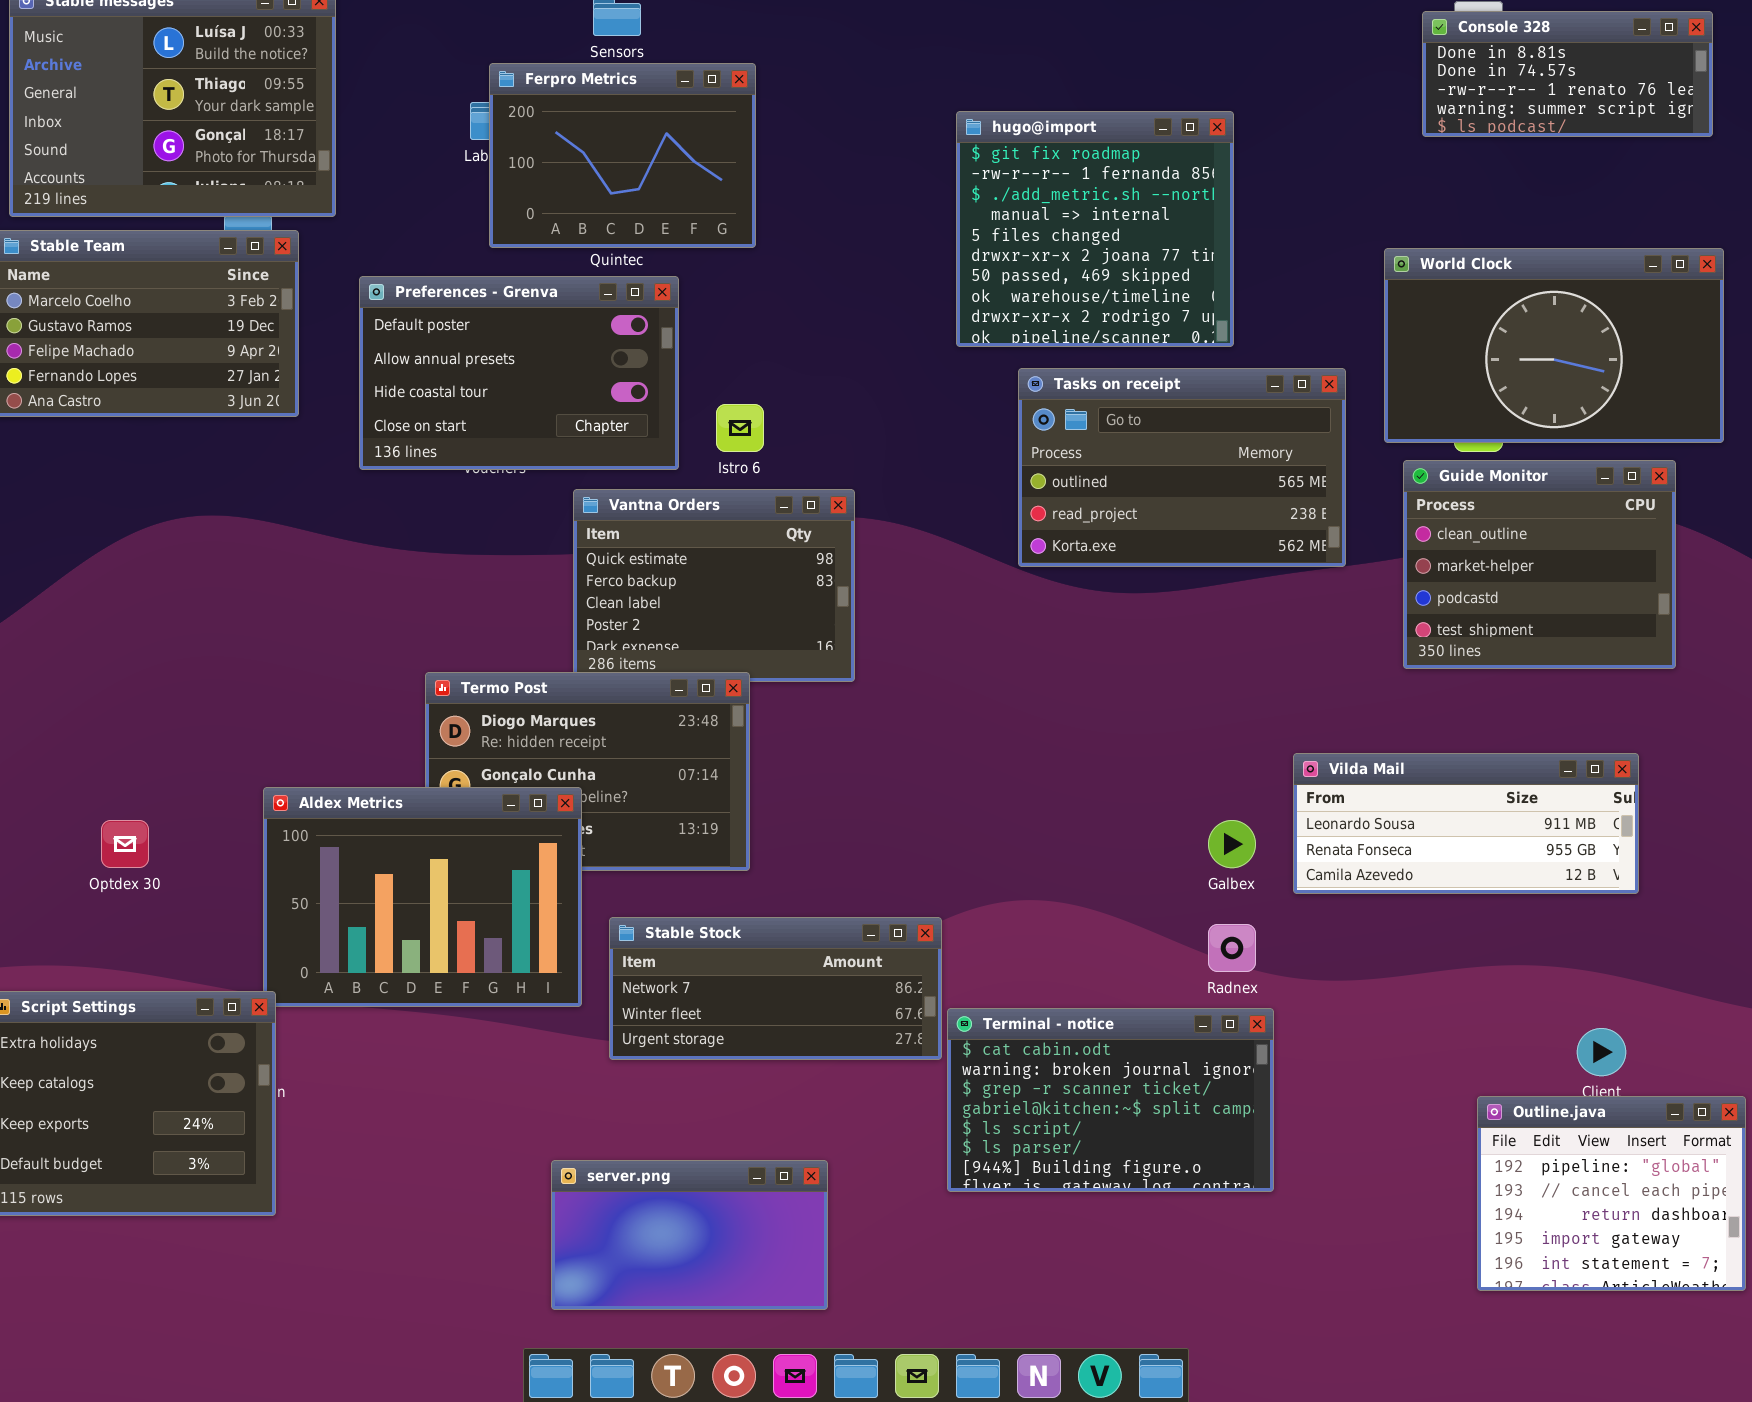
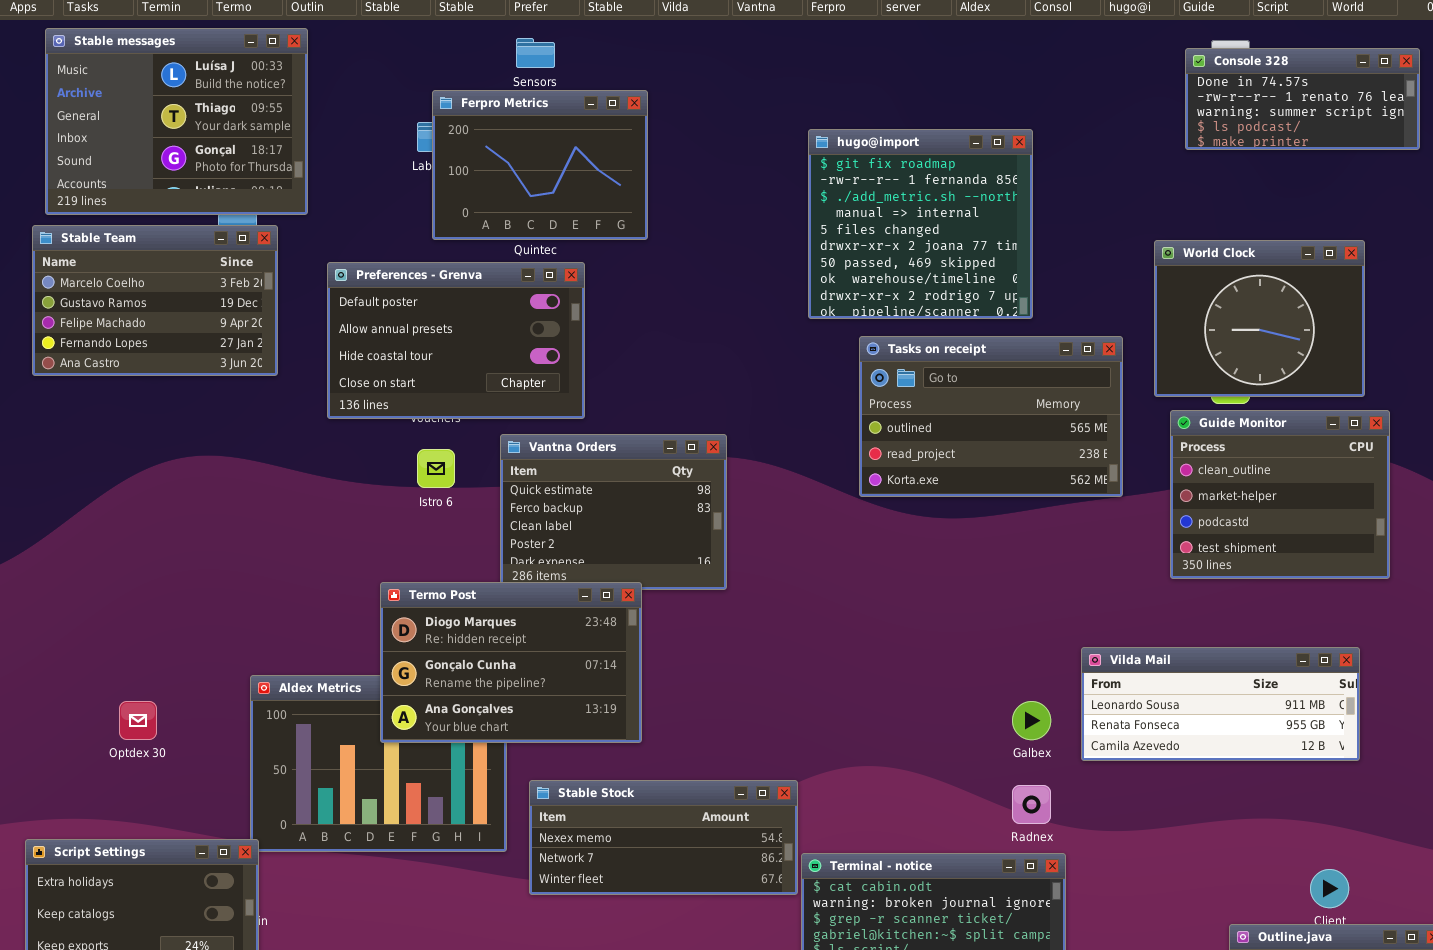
Console 328: [1422,11,1713,137] -> [1185,48,1420,150], scrolled down 1 row
World Clock: [1384,248,1724,443] -> [1154,240,1365,397], resized
Istro 6: [716,404,764,452] -> [417,449,455,488], moved
Termo Post: [425,672,750,871] -> [380,582,642,743], raised
Stable Stock: [609,917,942,1060] -> [529,780,798,895], scrolled up 1 row

